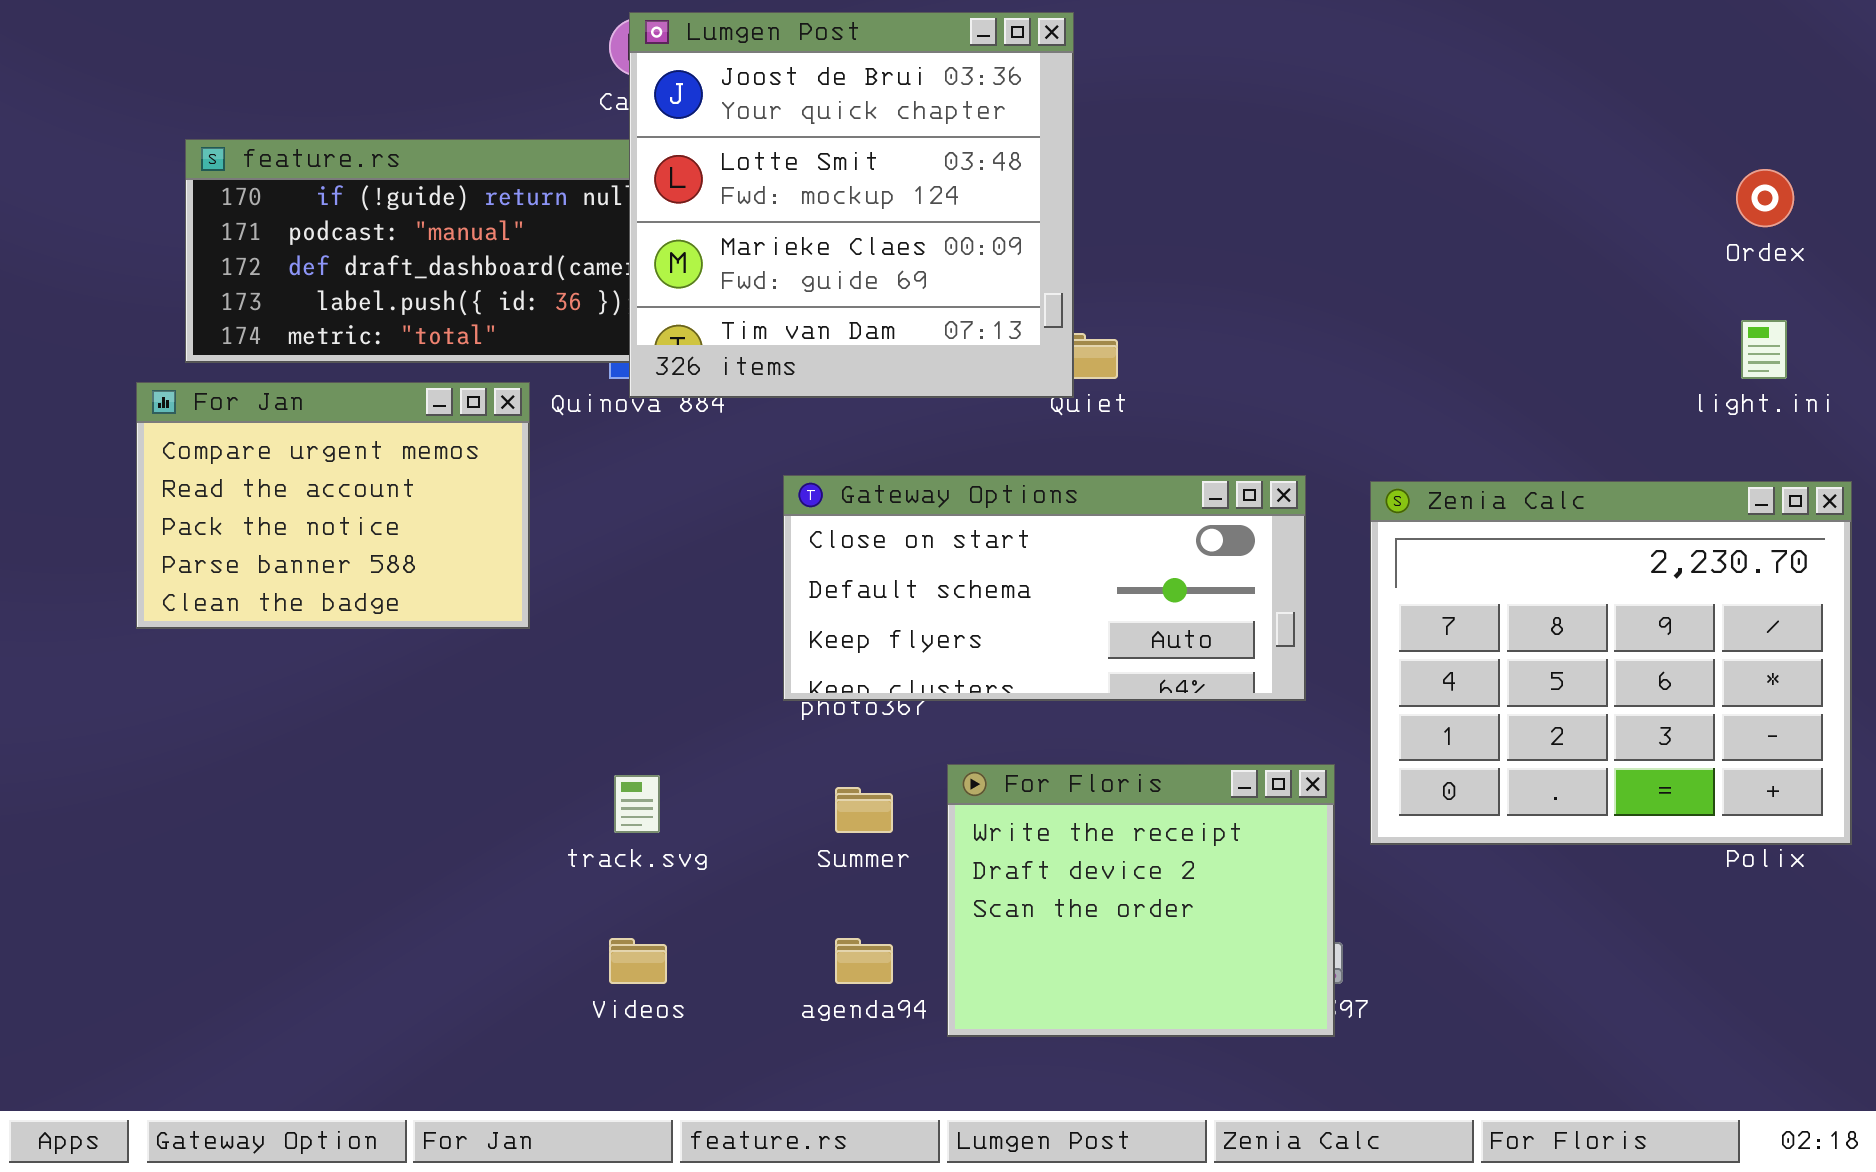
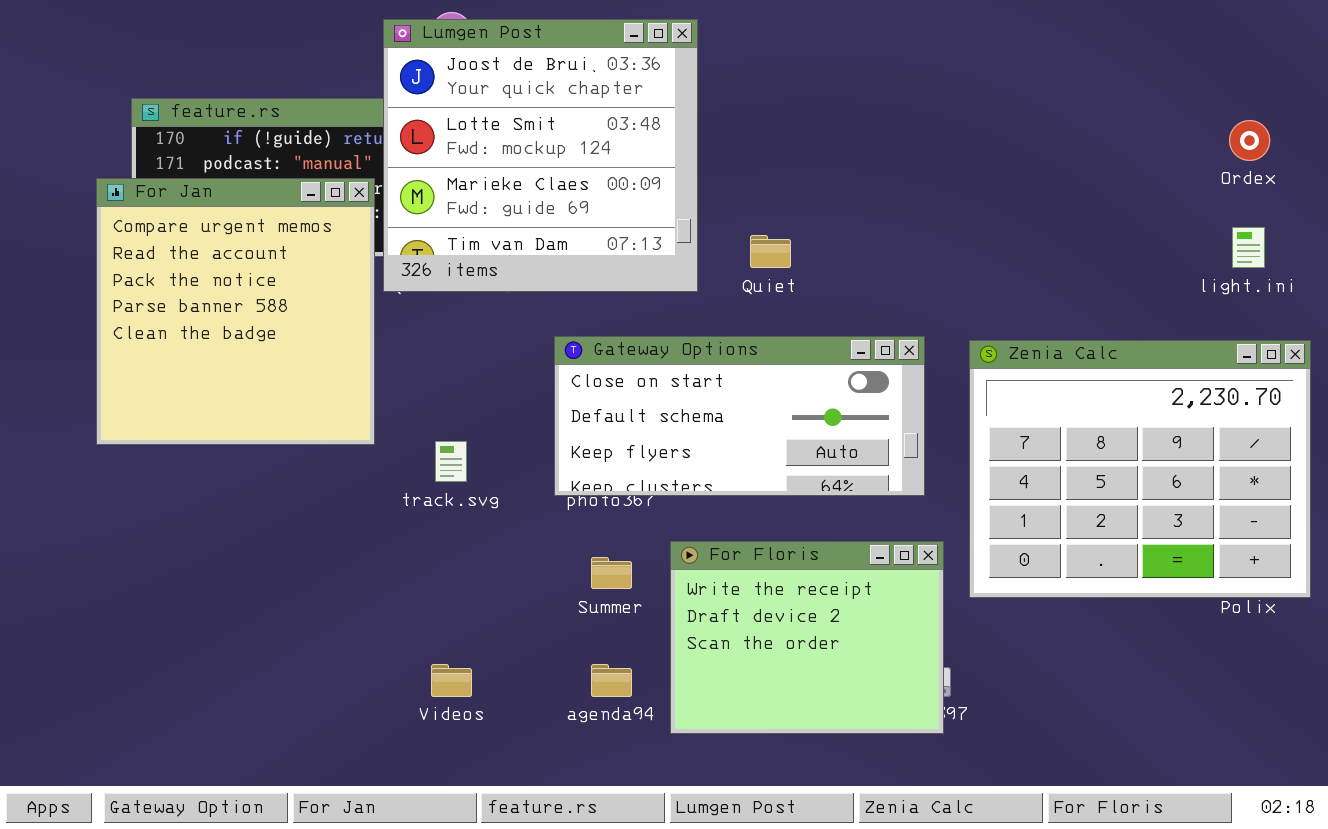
Lumgen Post: [629,12,1074,398] -> [383,19,698,292], moved
For Jan: [136,382,530,629] -> [96,178,375,445], resized
track.svg: [614,775,660,833] -> [435,441,467,482], moved

